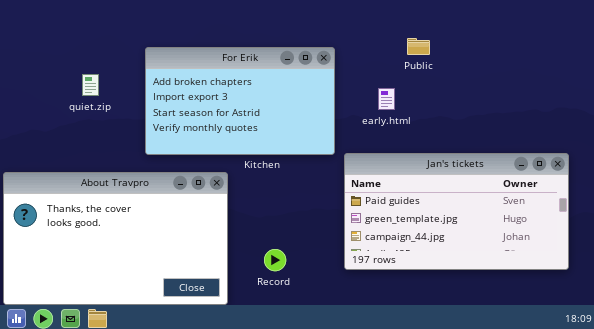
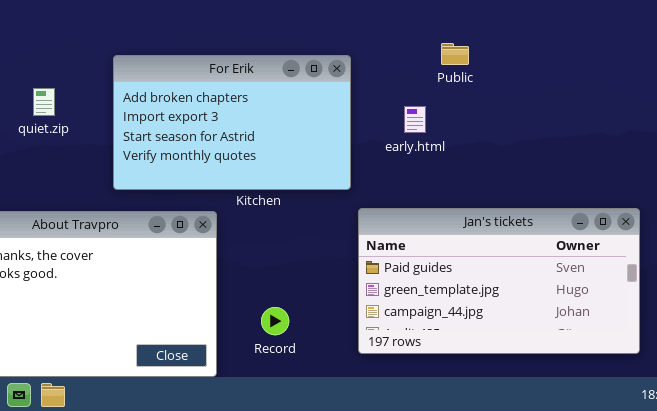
Jan's tickets: [344,153,569,270] -> [358,208,640,354], moved

